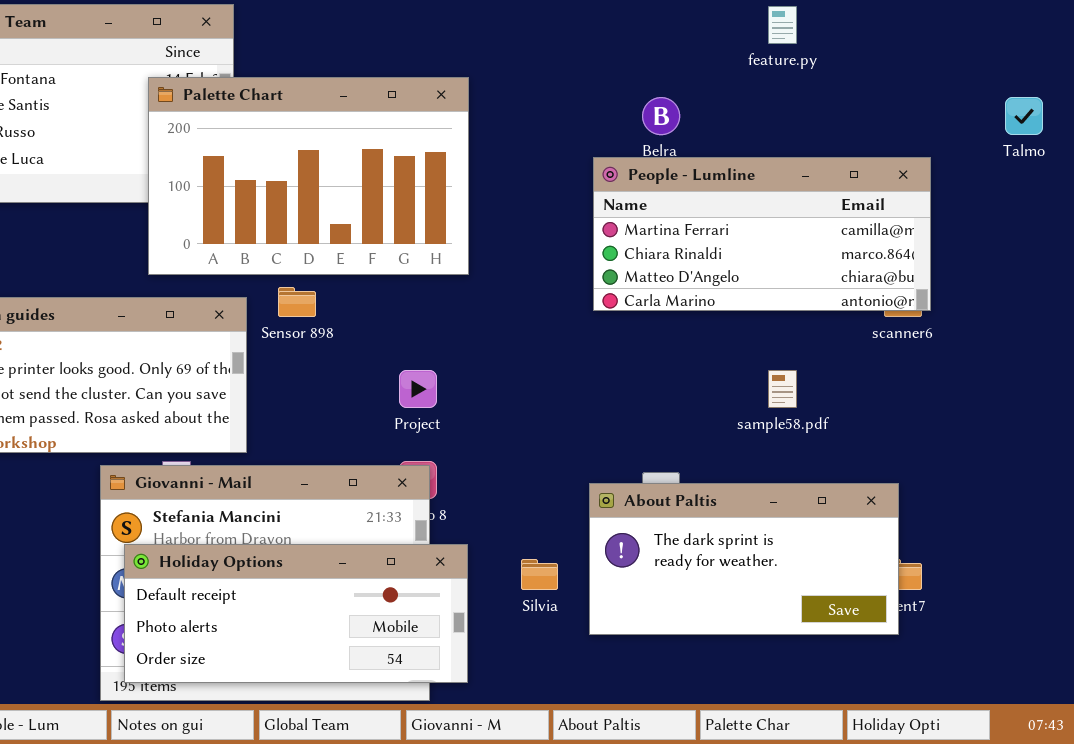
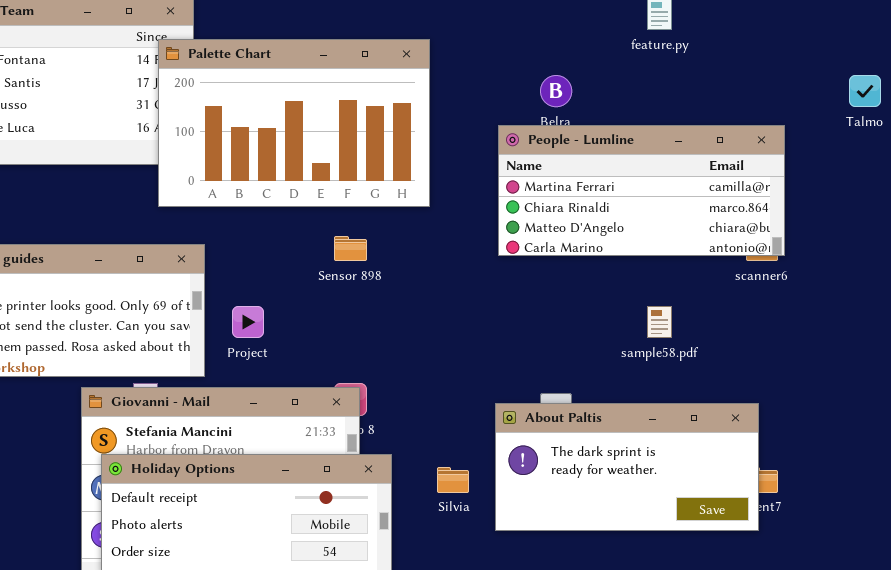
Palette Chart: [148,77,469,275] -> [158,39,430,207], moved
Sensor 898: [278,287,316,317] -> [334,236,367,261], moved
Project: [399,370,437,408] -> [232,306,264,338], moved

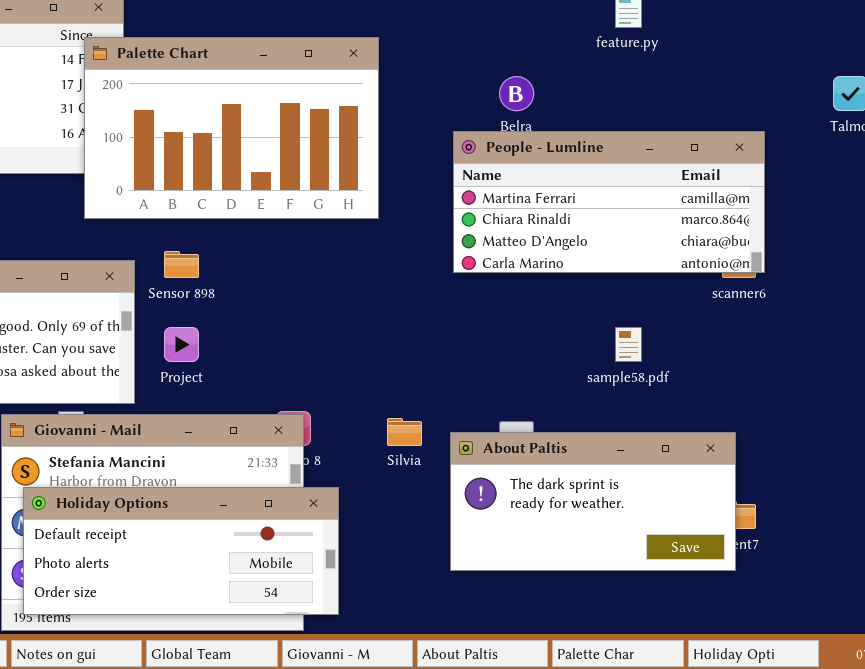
Sensor 898: [334,236,367,261] -> [164,251,199,278], moved
Silvia: [437,467,469,493] -> [387,418,422,446], moved

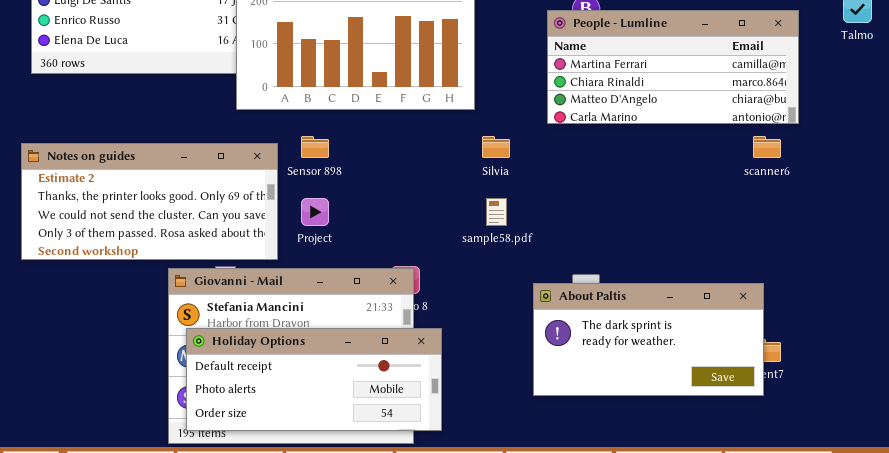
People - Lumline: [453,131,765,273] -> [547,10,799,124], moved
sample58.pdf: [615,327,642,362] -> [486,198,507,226], moved
Silvia: [387,418,422,446] -> [482,136,510,158], moved

